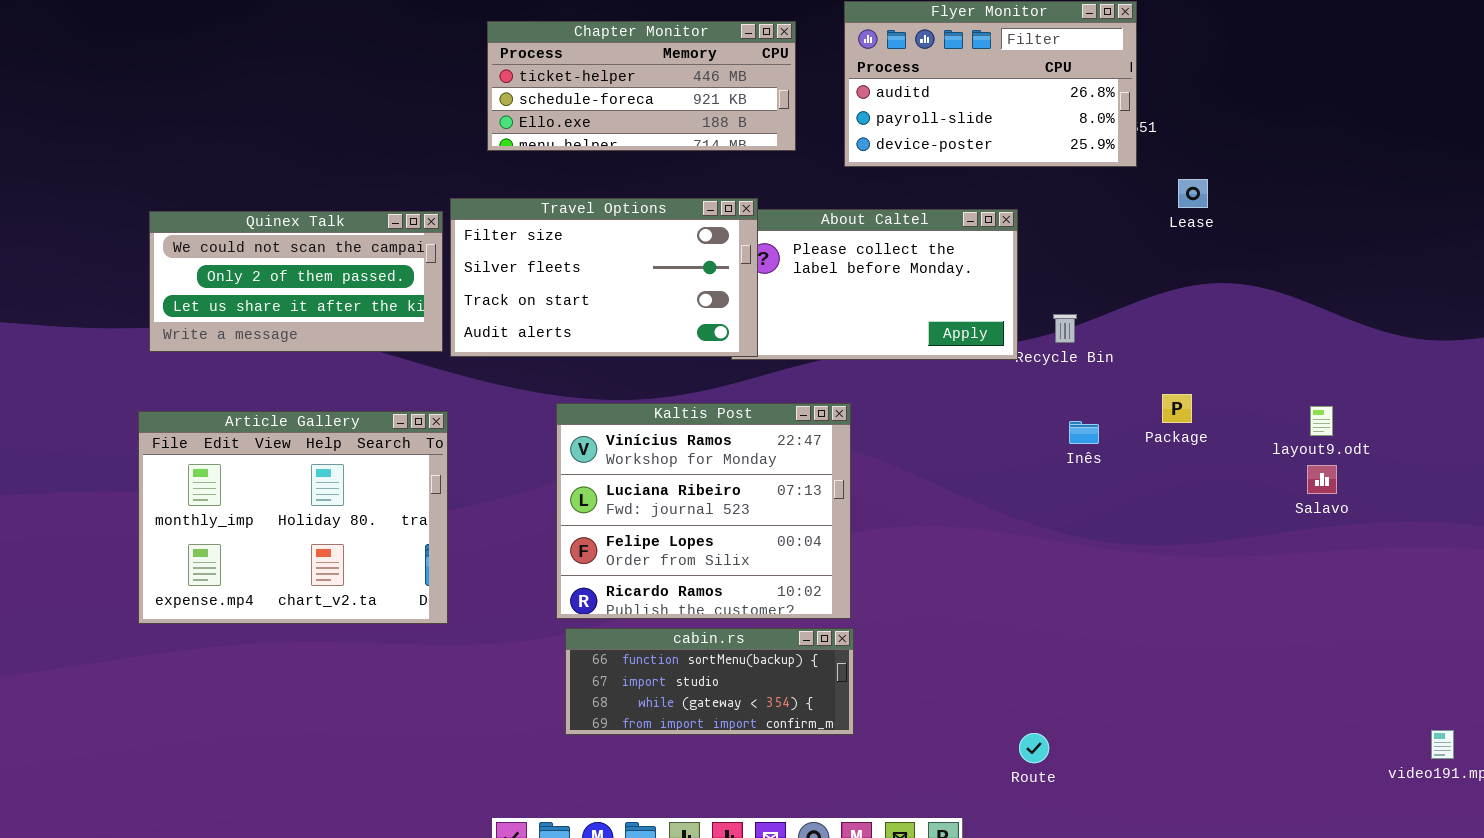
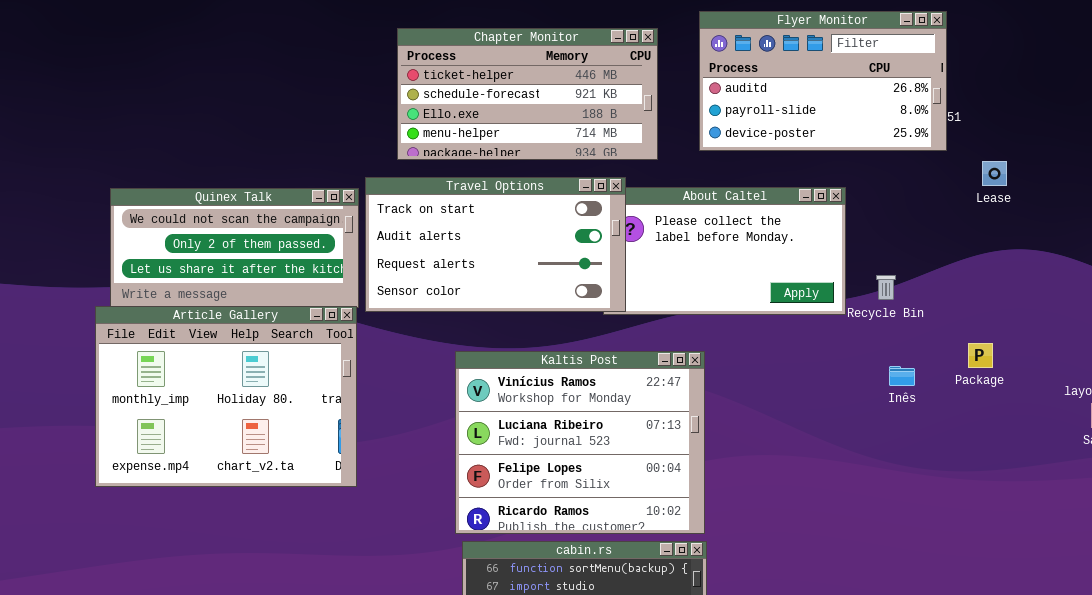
Chapter Monitor: [487,21,796,151] -> [397,28,658,160], resized
Travel Options: [450,198,758,357] -> [365,177,626,312], scrolled down 2 rows
Article Gallery: [138,411,448,624] -> [95,306,357,487], moved

